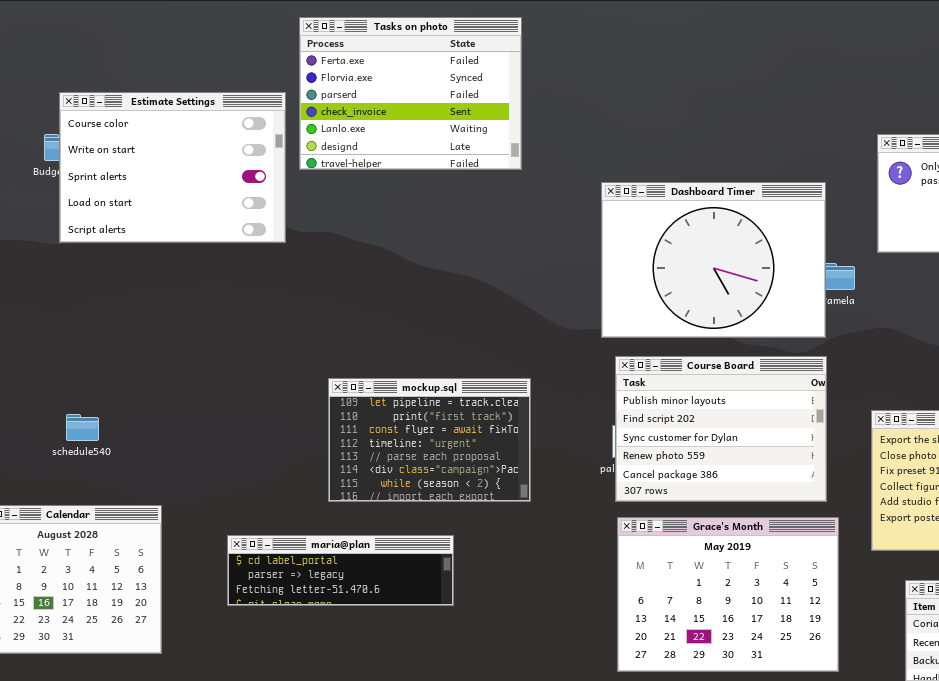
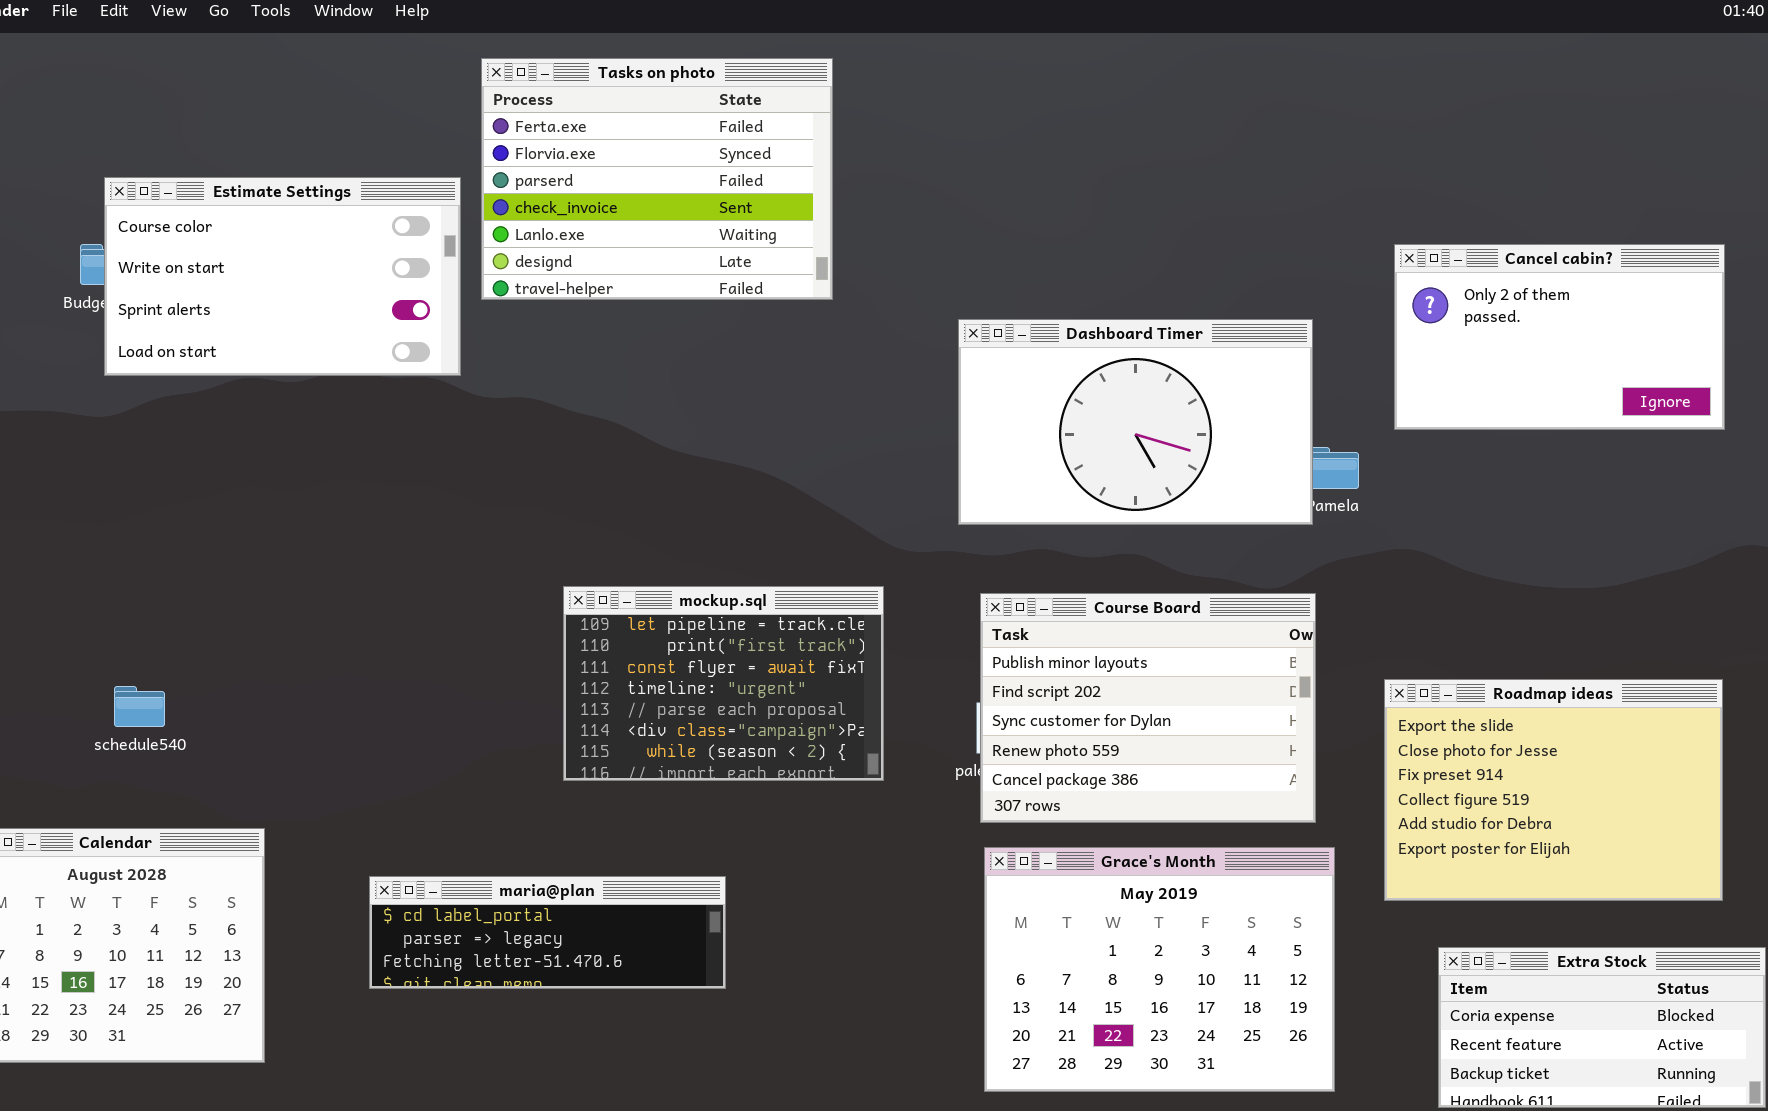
Estimate Settings: [59,92,286,243] -> [104,177,461,376], resized
Dashboard Timer: [601,182,826,338] -> [958,319,1313,525], resized
mockup.sql: [328,378,531,502] -> [563,586,884,781], moved

